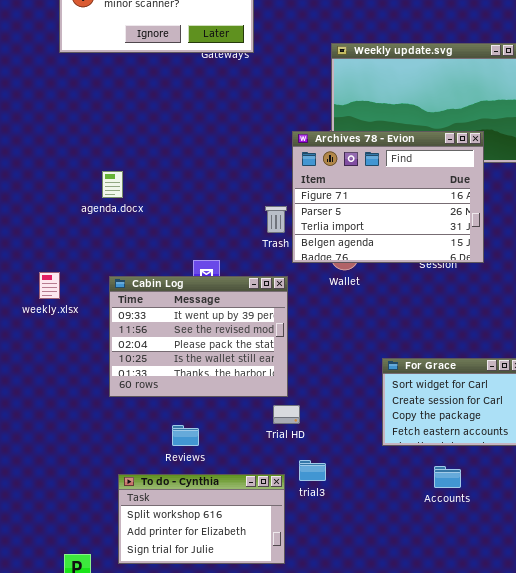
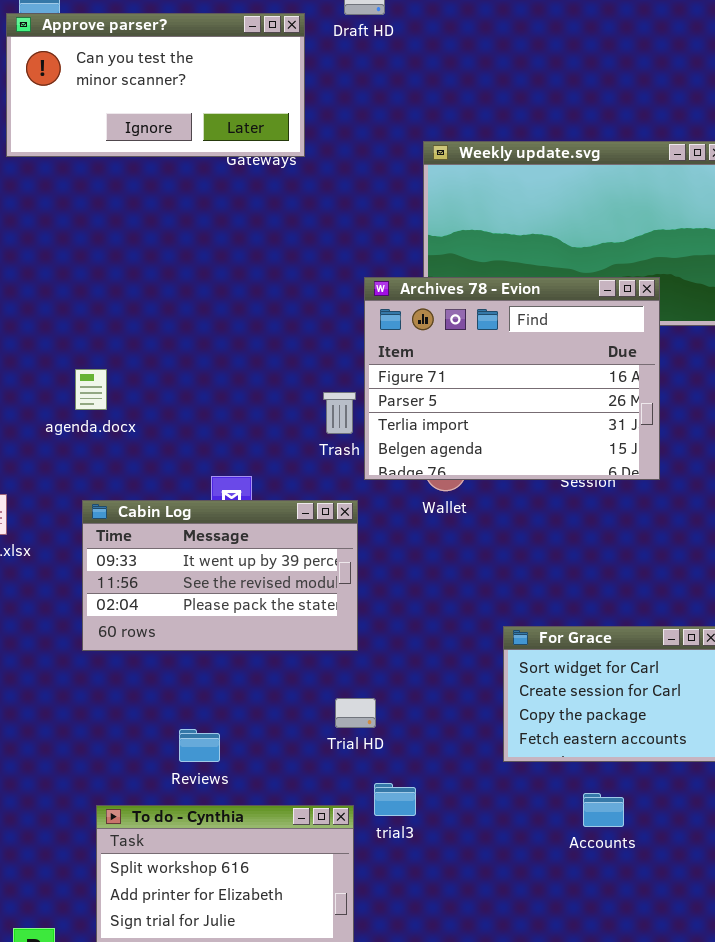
agenda.docx: [102,171,123,198] -> [75,369,107,410], moved
Cabin Log: [109,276,288,397] -> [82,500,358,651], resized

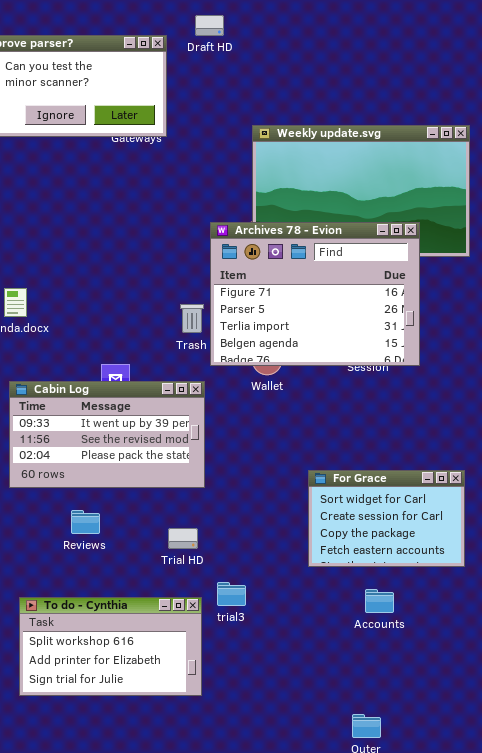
Trial HD: [335,698,376,728] -> [168,528,198,549], moved
Reviews: [179,729,220,762] -> [71,510,100,534], moved

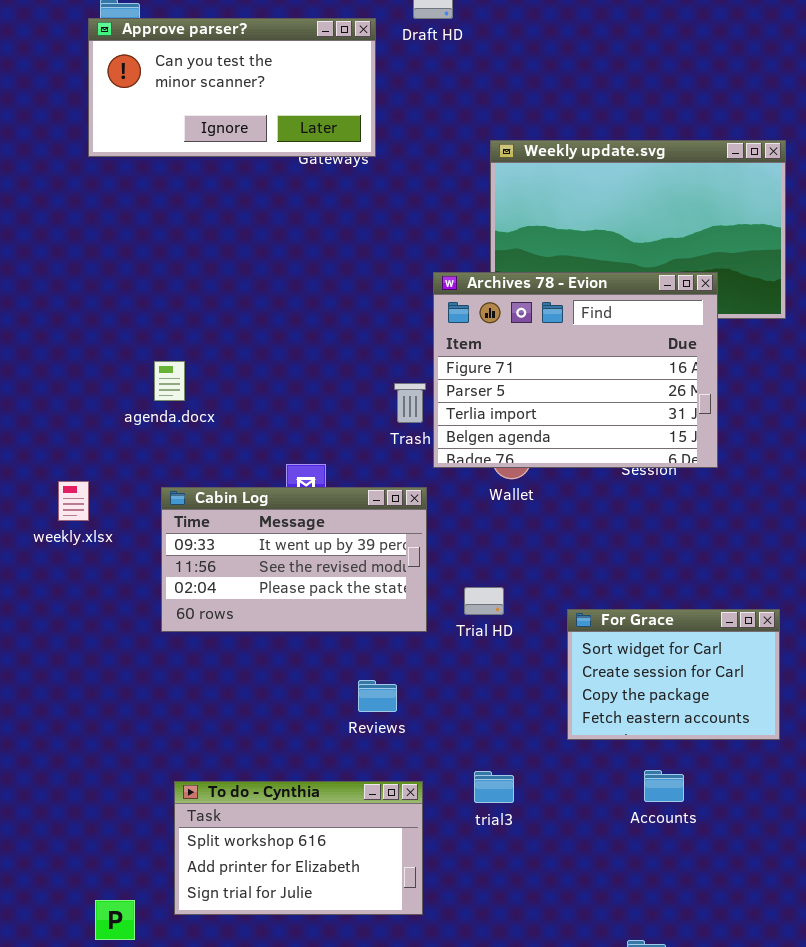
Reviews: [71,510,100,534] -> [358,680,397,712], moved
Trial HD: [168,528,198,549] -> [464,587,504,615], moved
trial3: [217,582,246,606] -> [474,771,514,803], moved

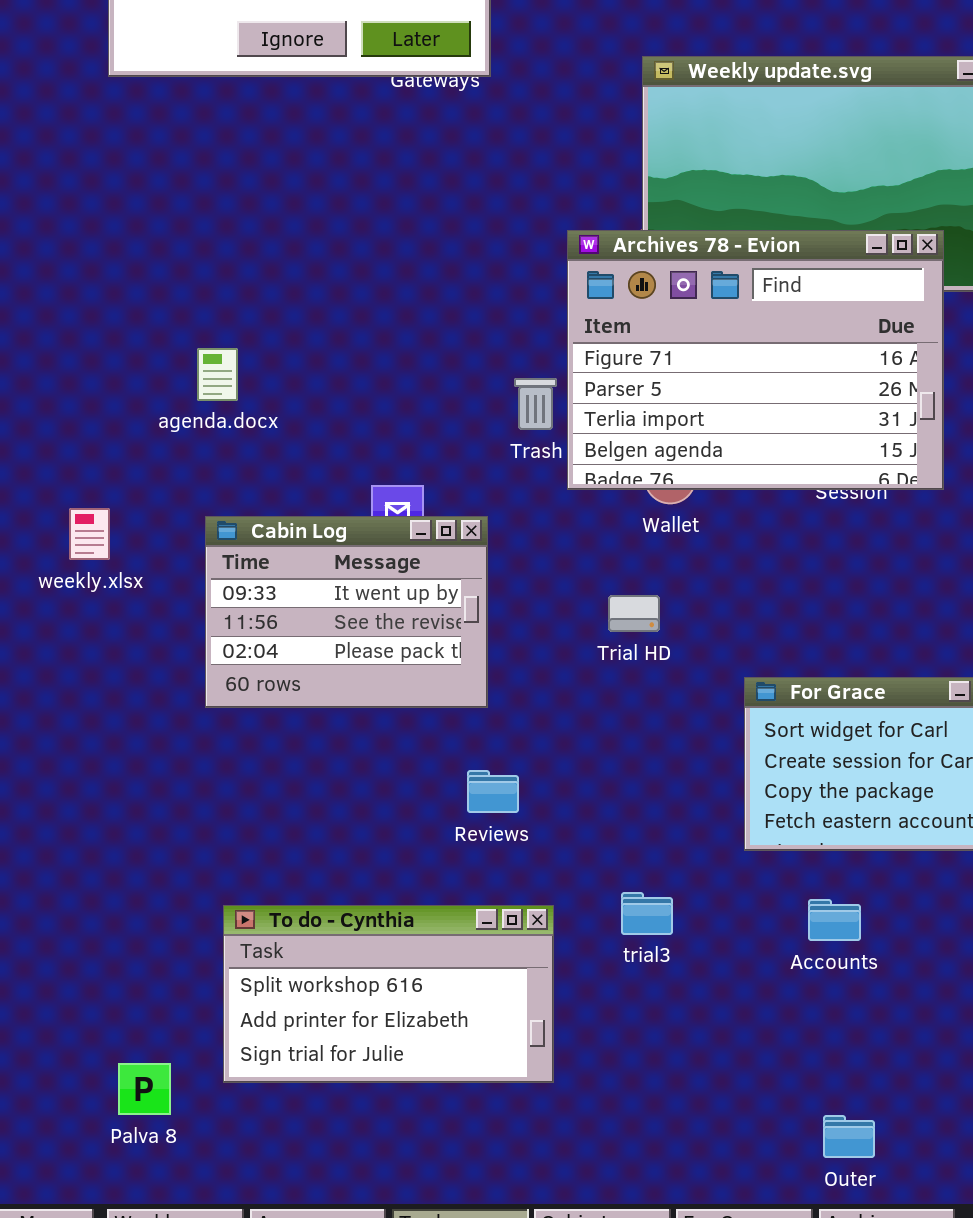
Cabin Log: [161,487,427,632] -> [205,516,488,708], resized
Trial HD: [464,587,504,615] -> [608,595,660,632], moved
Accounts: [644,770,684,802] -> [808,899,861,941], moved

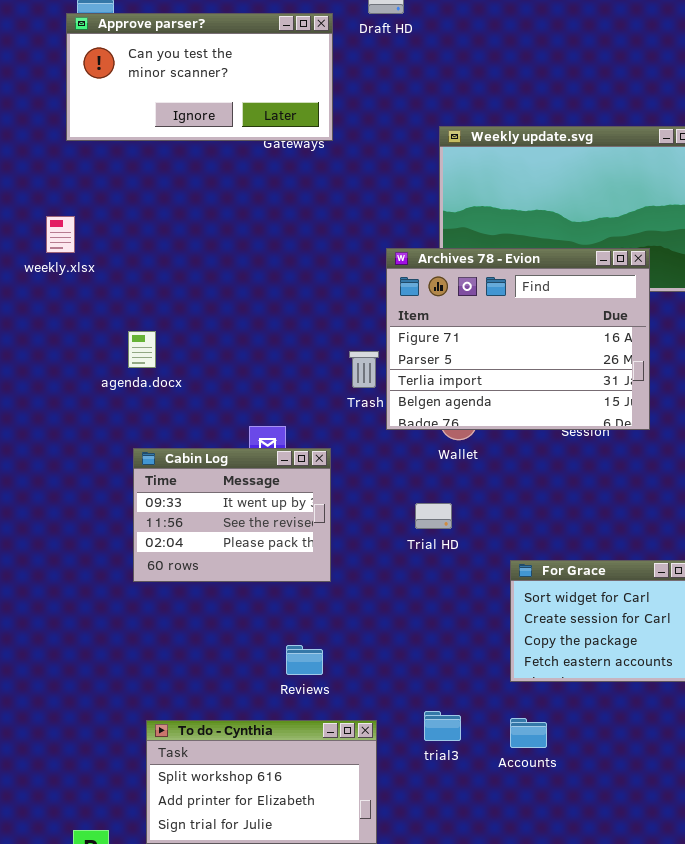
weekly.xlsx: [69,508,110,560] -> [46,216,75,253], moved
Reviews: [467,770,519,813] -> [286,645,323,675], moved
Accounts: [808,899,861,941] -> [510,718,547,748], moved

